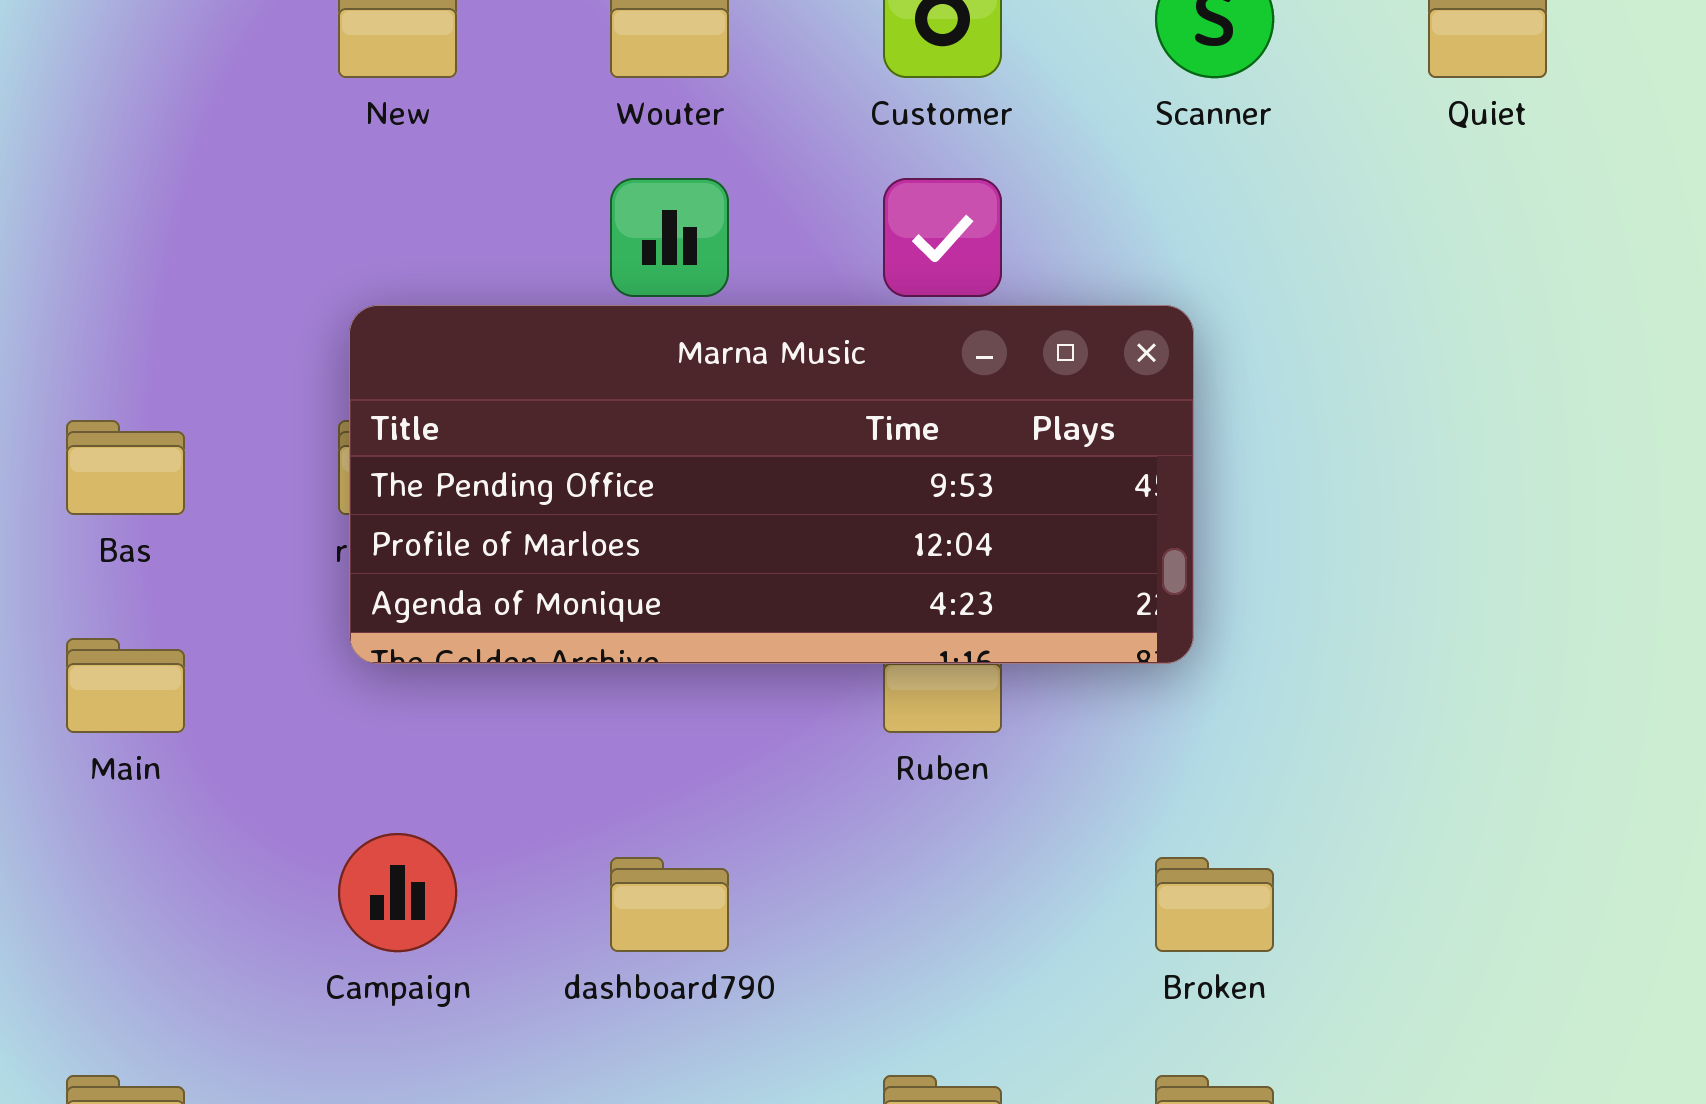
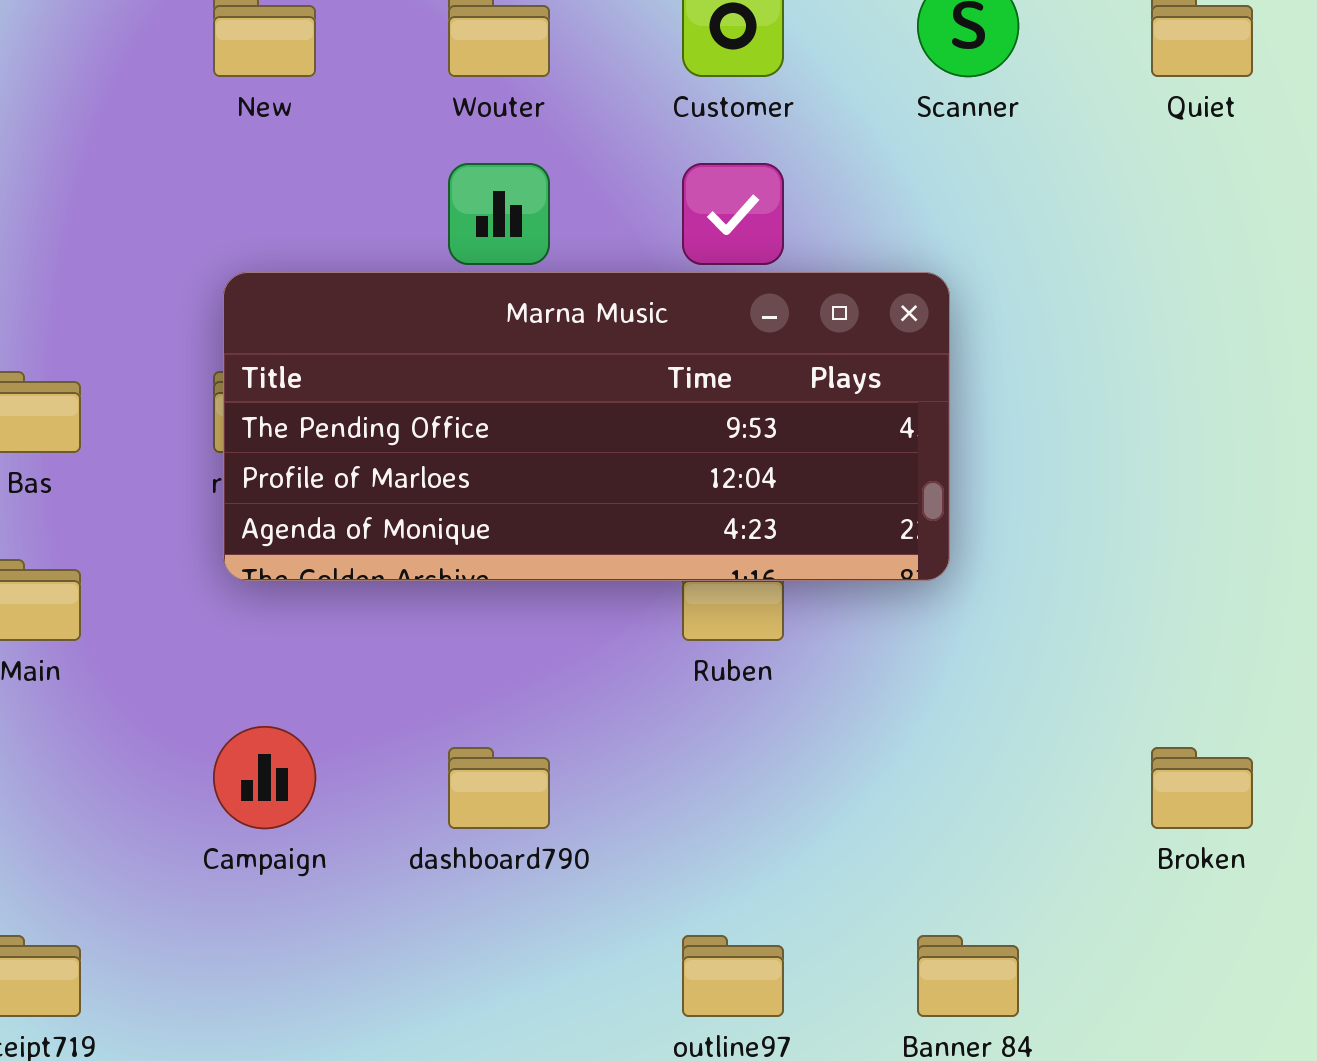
Broken: [1155,857,1274,952] -> [1151,747,1253,829], moved

